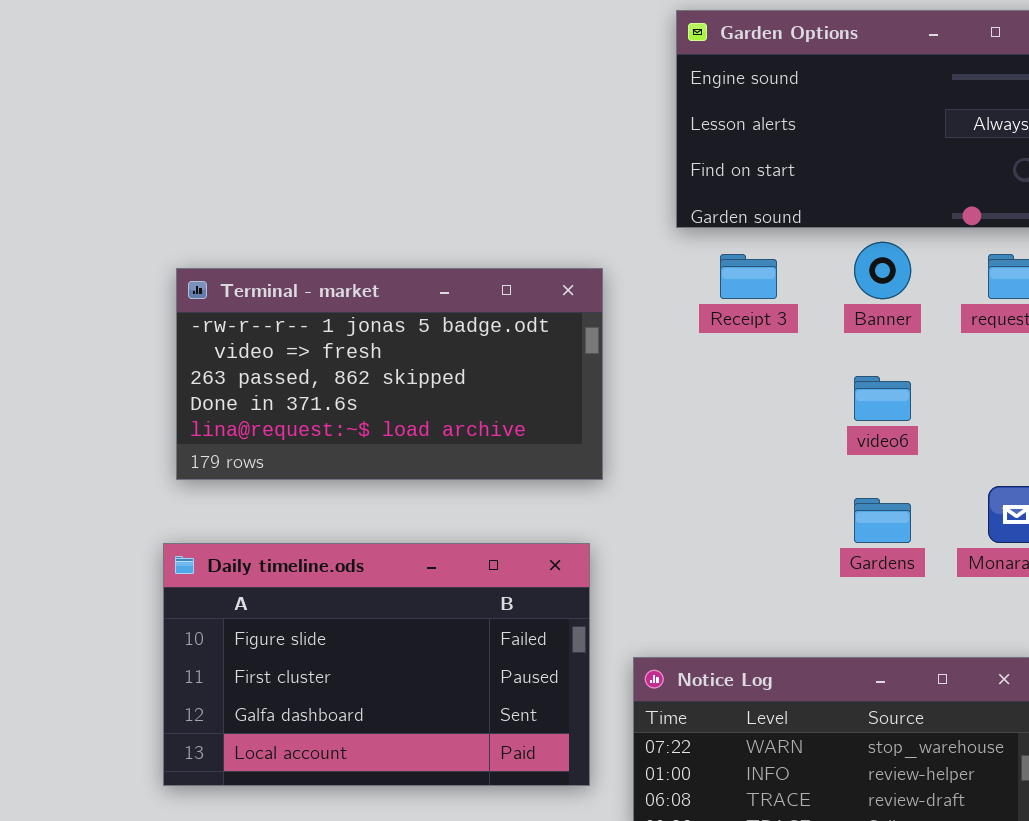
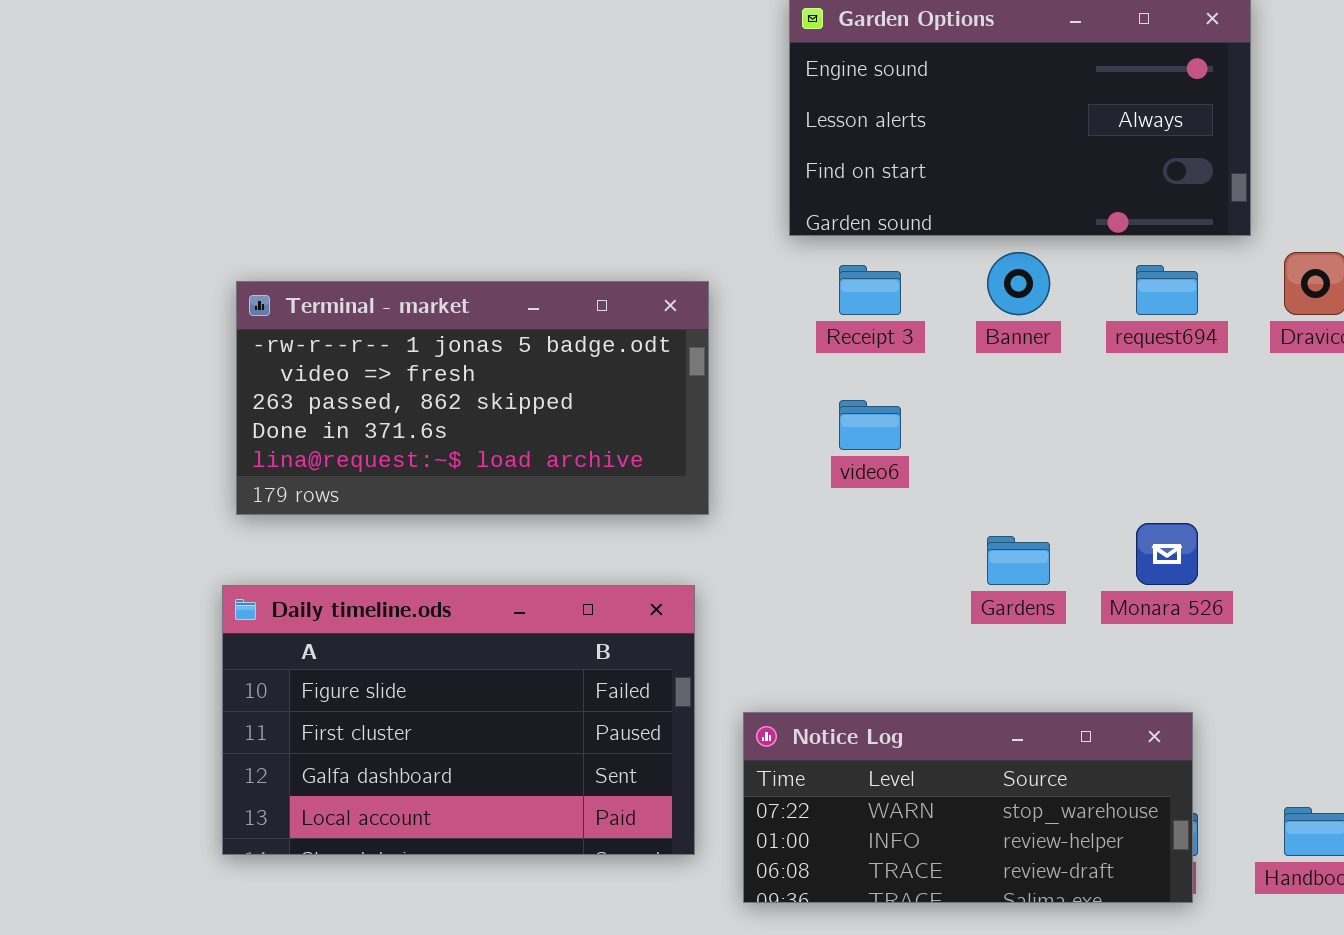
video6: [854,376,911,421] -> [839,400,901,450], moved

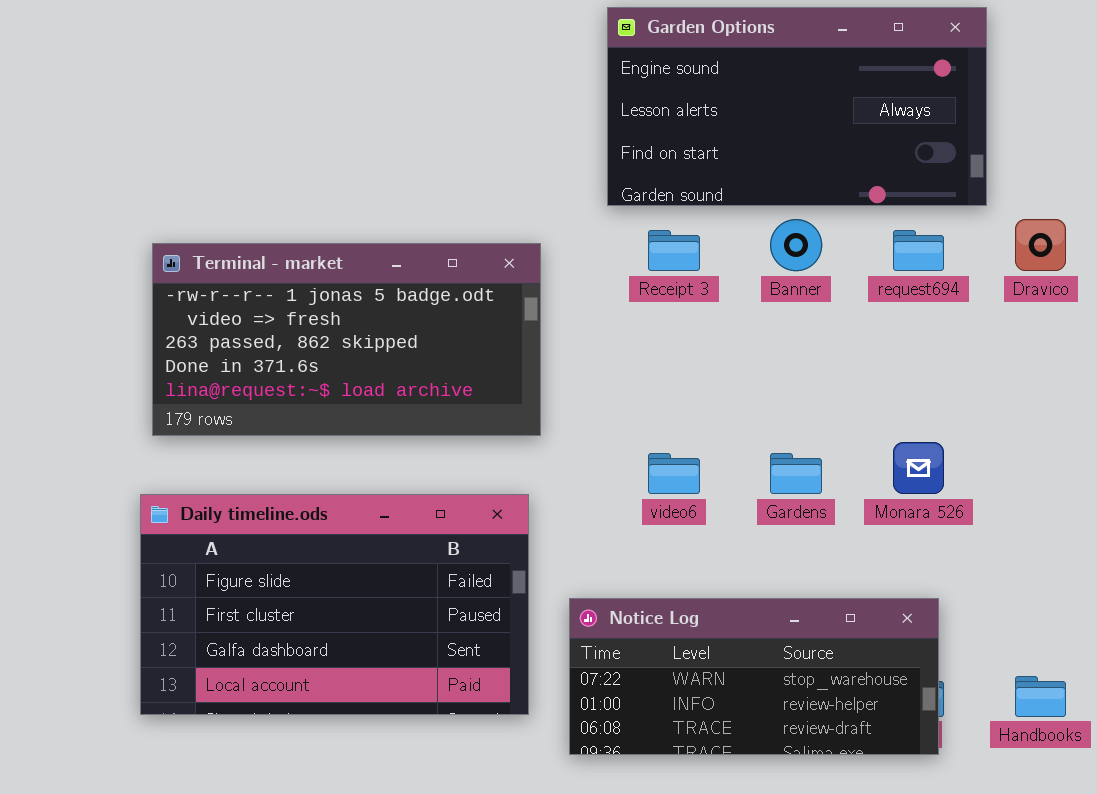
video6: [839,400,901,450] -> [648,453,700,494], moved

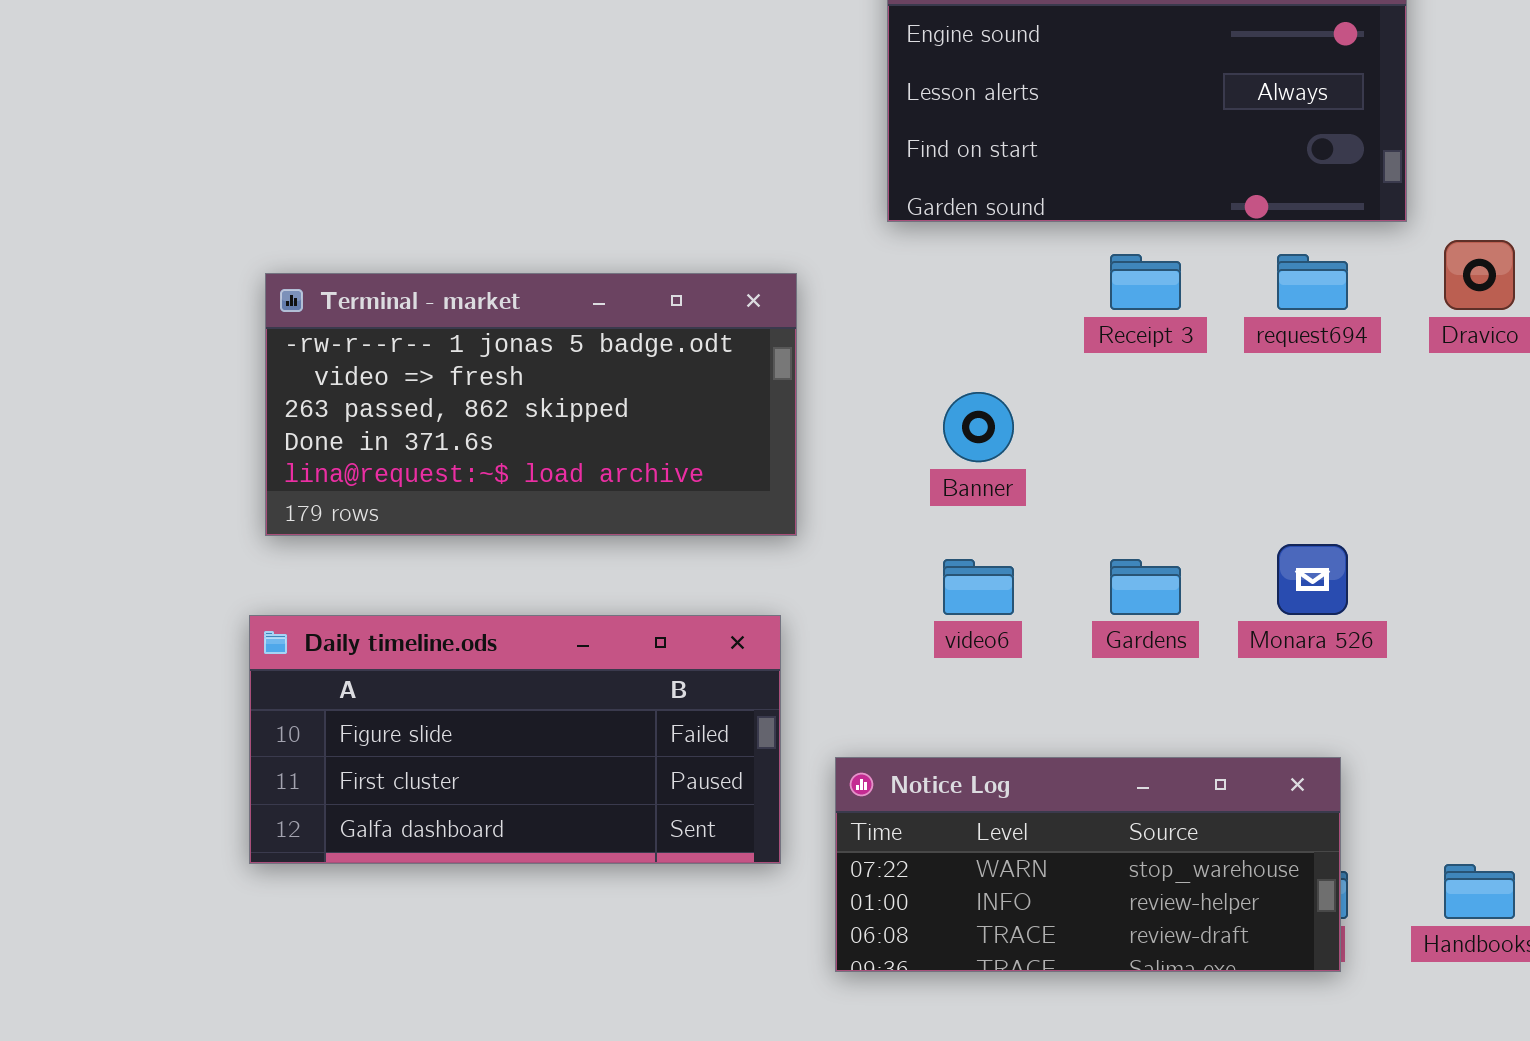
Banner: [770,219,822,271] -> [943,392,1014,462], moved
Receipt 3: [648,230,700,271] -> [1110,254,1181,310], moved
Daily timeline.ods: [140,494,529,715] -> [249,615,781,864], resized

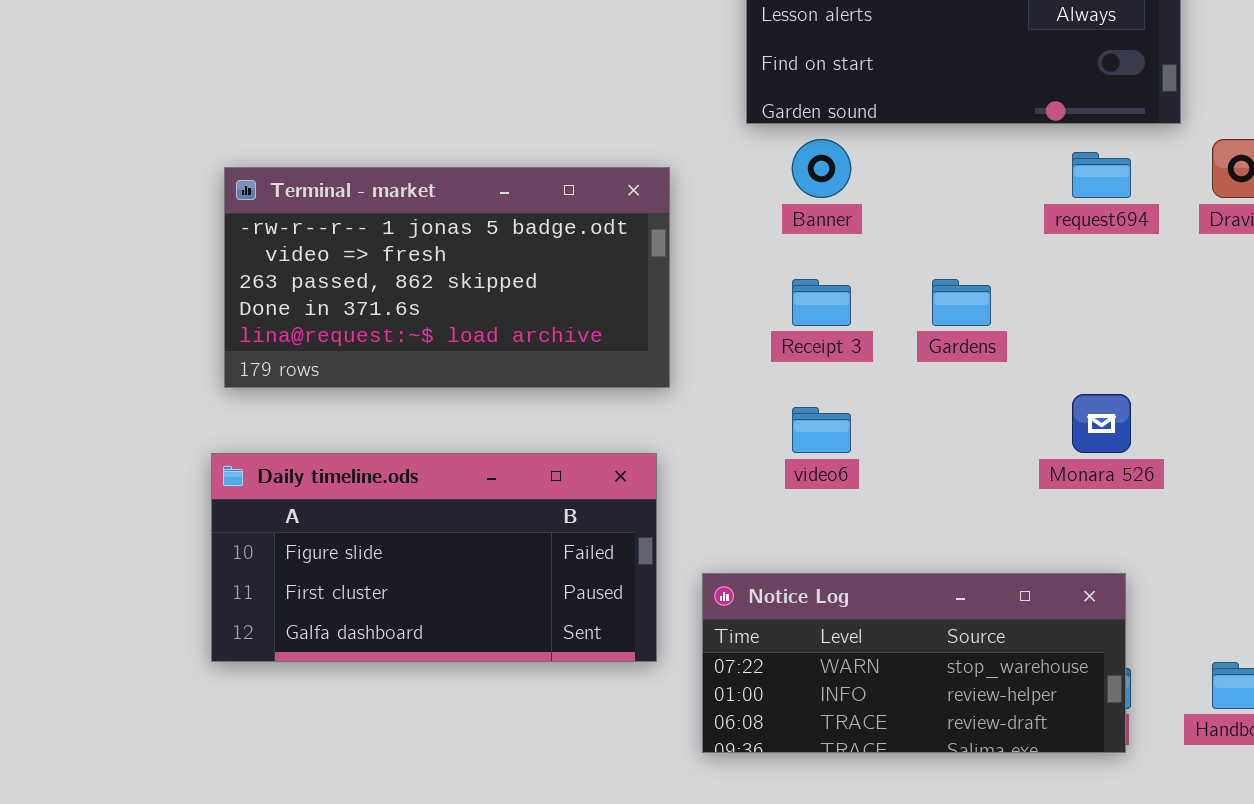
Receipt 3: [1110,254,1181,310] -> [792,279,851,326], moved
Banner: [943,392,1014,462] -> [792,139,851,198], moved
Gardens: [1110,559,1181,615] -> [932,279,991,326], moved

